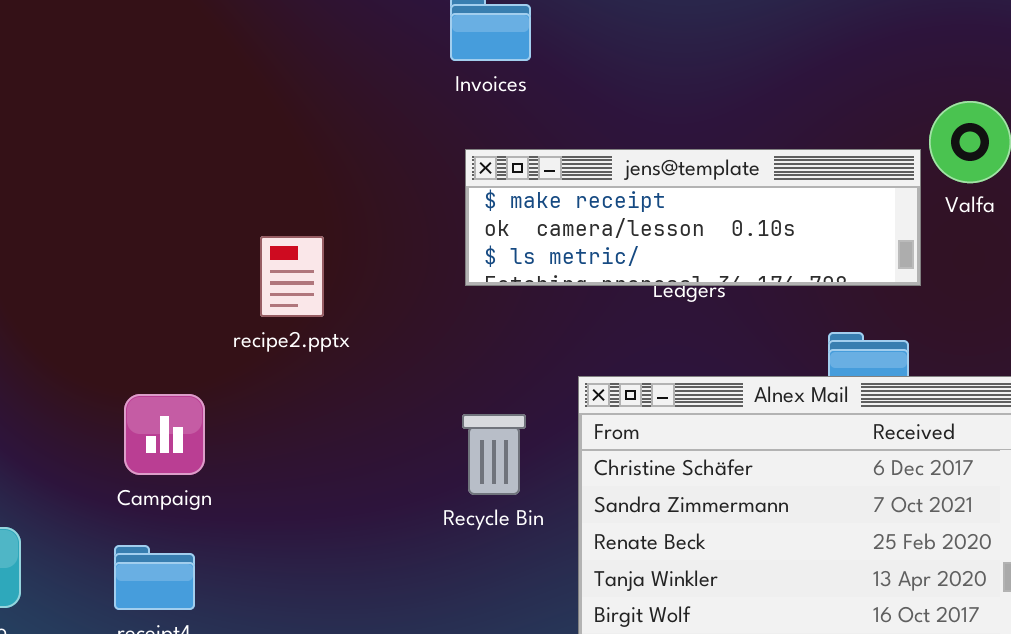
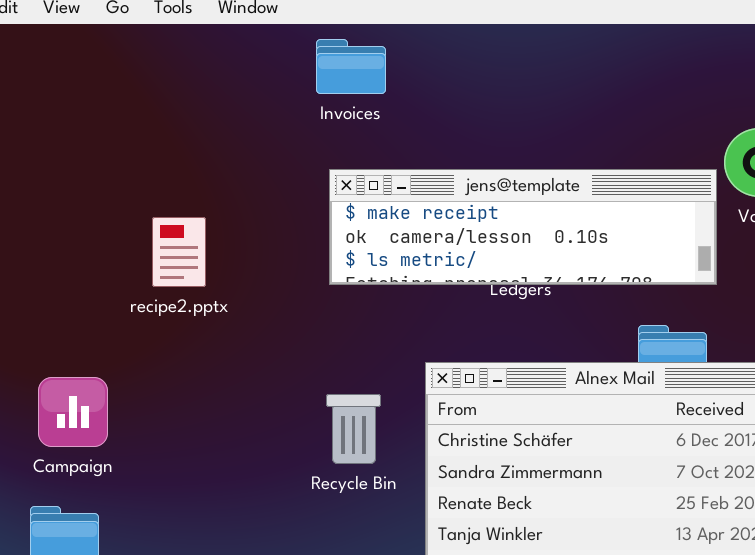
recipe2.pptx: [260,236,324,317] -> [152,217,206,287], moved

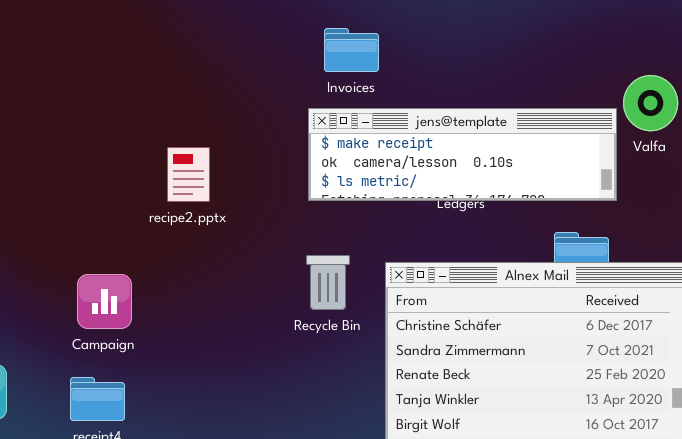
Invoices: [316,39,386,94] -> [324,28,379,72], moved
Recycle Bin: [326,394,381,464] -> [306,255,350,310], moved

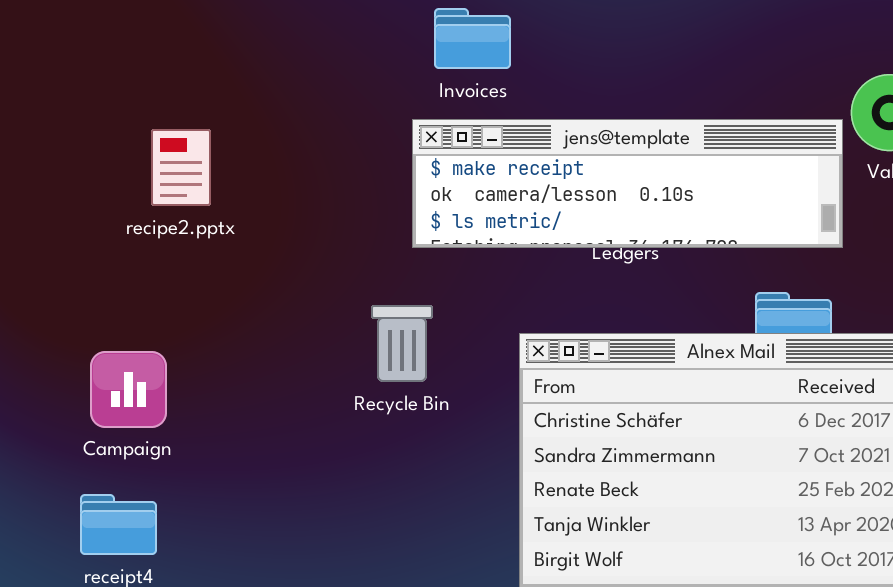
recipe2.pptx: [167,147,210,202] -> [151,129,211,206], moved
Recycle Bin: [306,255,350,310] -> [371,305,433,382], moved

